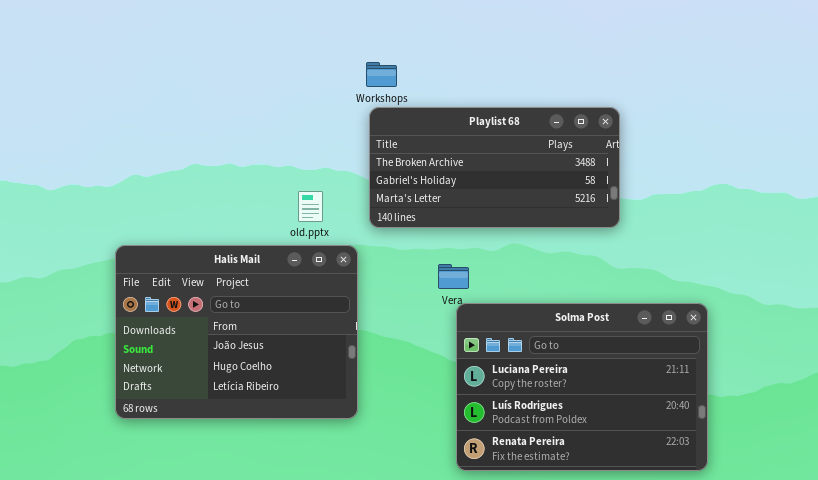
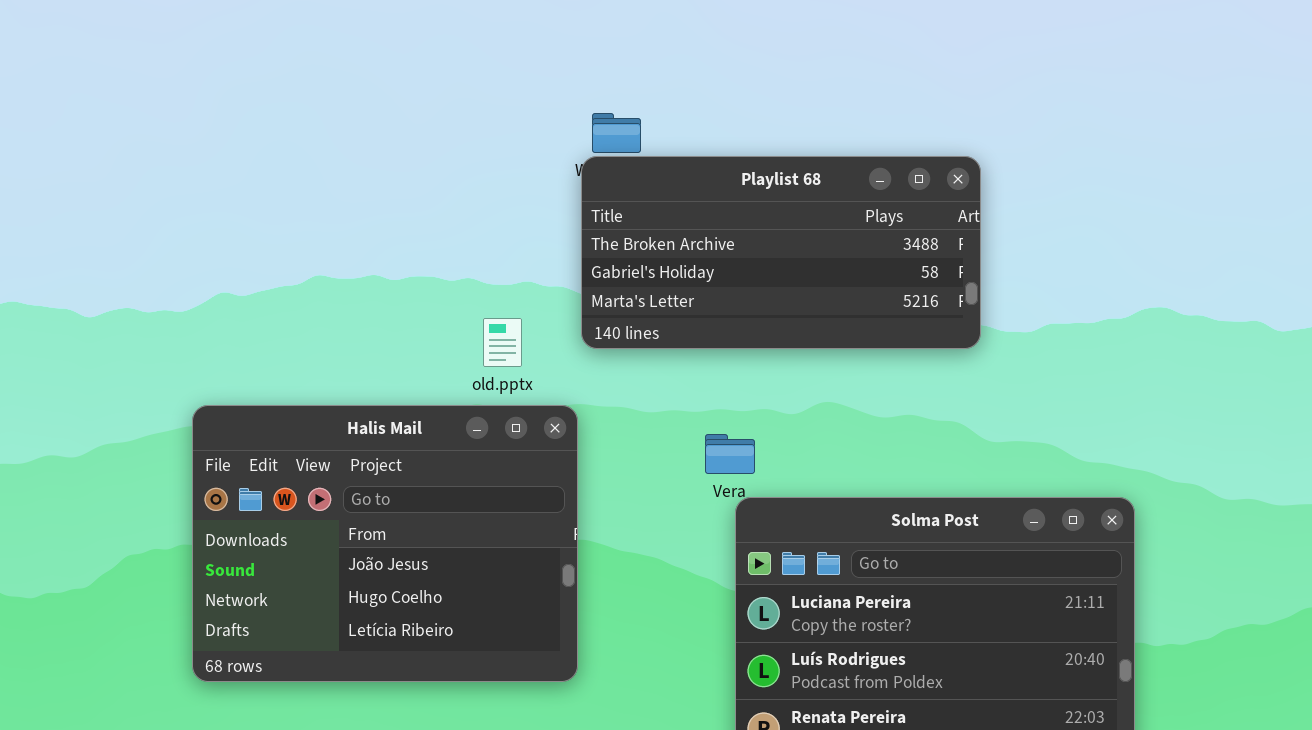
Playlist 68: [369,107,620,228] -> [581,156,981,349], moved

